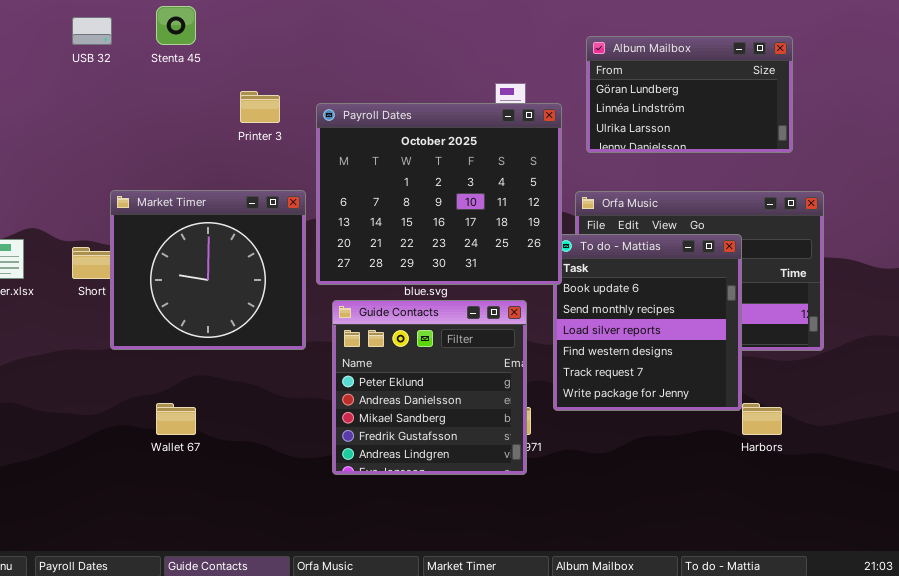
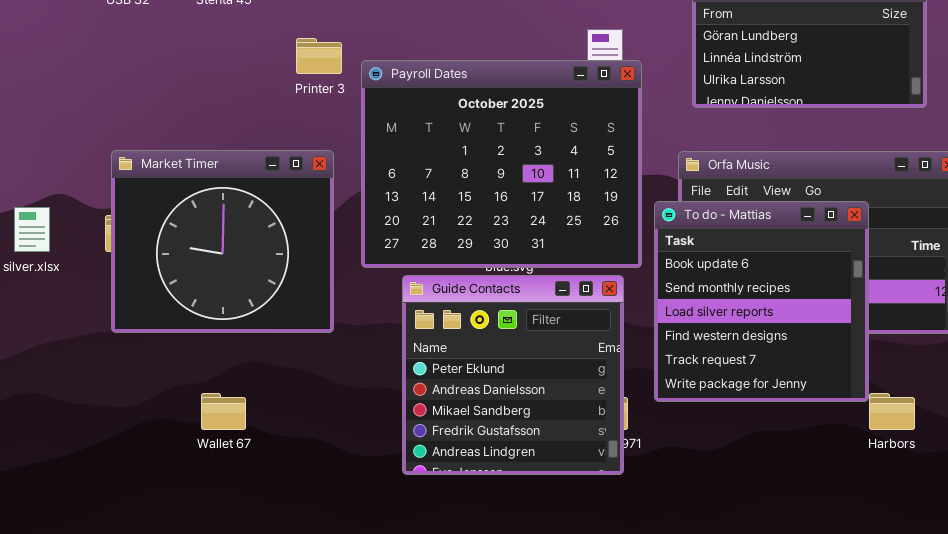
Payroll Dates: [316,103,562,285] -> [361,60,642,268], moved
Market Timer: [110,190,306,350] -> [111,150,334,333], moved

